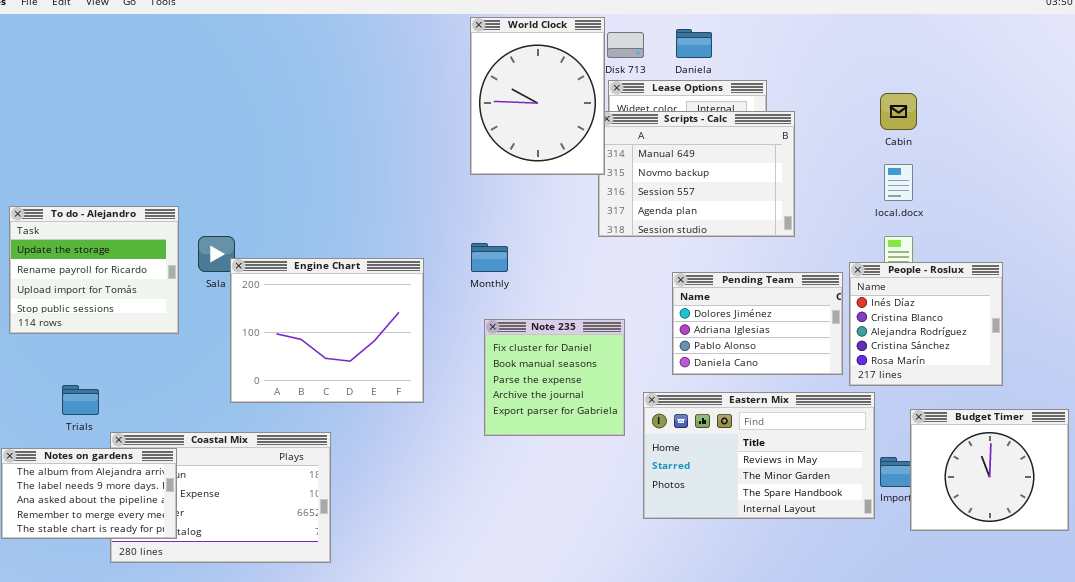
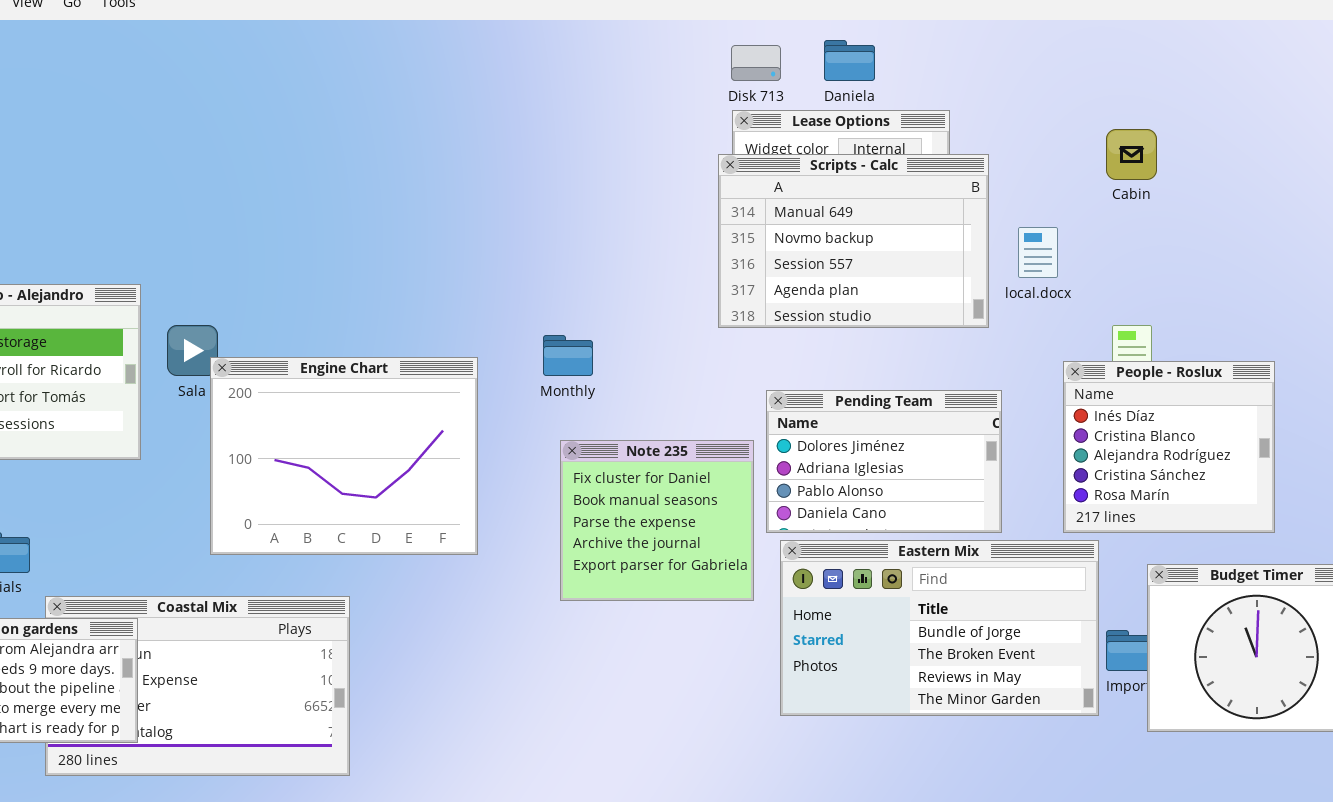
World Clock: [470,17,605,175] -> none, closed
local.docx: [884,164,913,201] -> [1018,227,1058,278], moved
Pending Team: [672,272,843,375] -> [766,390,1002,533], moved
Eastern Mix: [643,392,875,519] -> [780,540,1099,716], scrolled up 2 rows

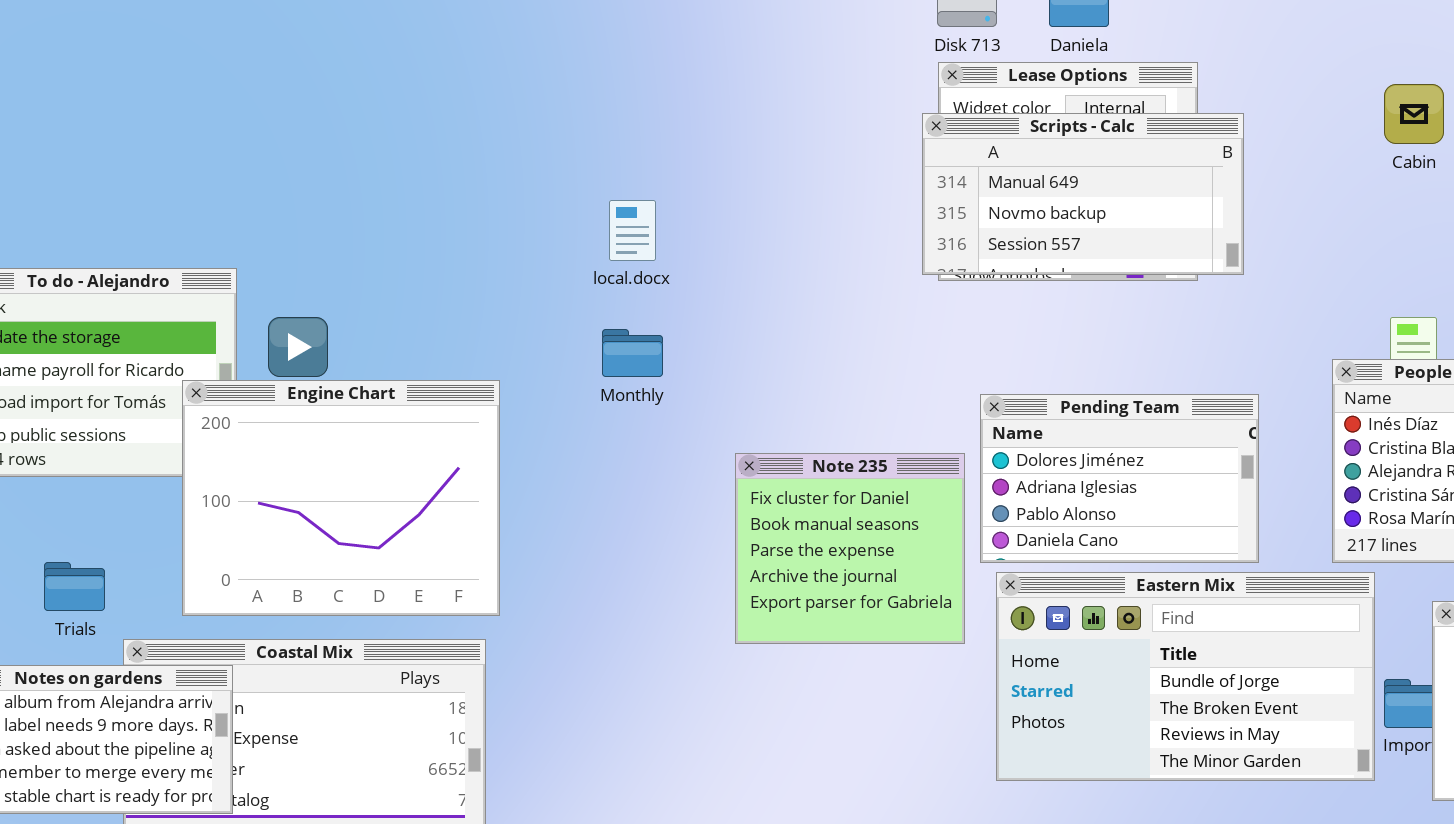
Scripts - Calc: [718,154,989,328] -> [922,113,1244,275], resized
local.docx: [1018,227,1058,278] -> [609,200,656,261], moved
Monthly: [543,335,593,376] -> [602,329,663,377], moved
Engine Chart: [210,357,478,555] -> [182,380,500,616], moved

